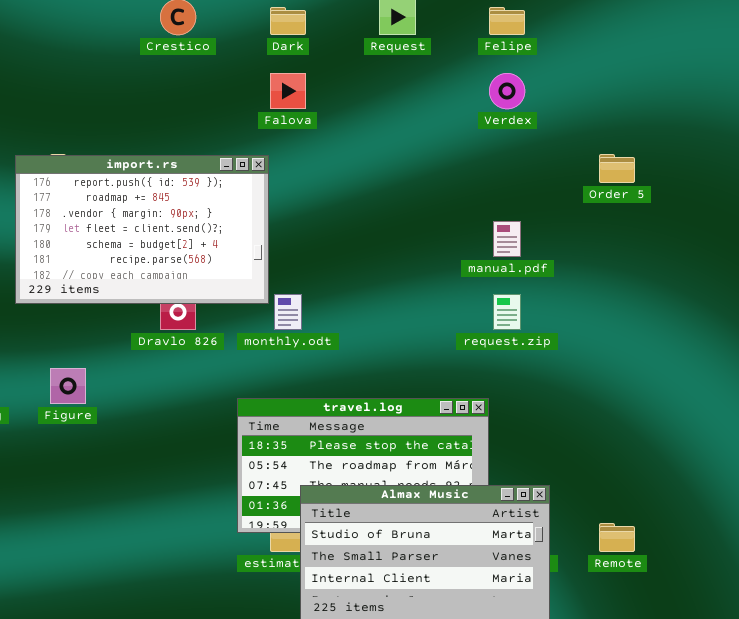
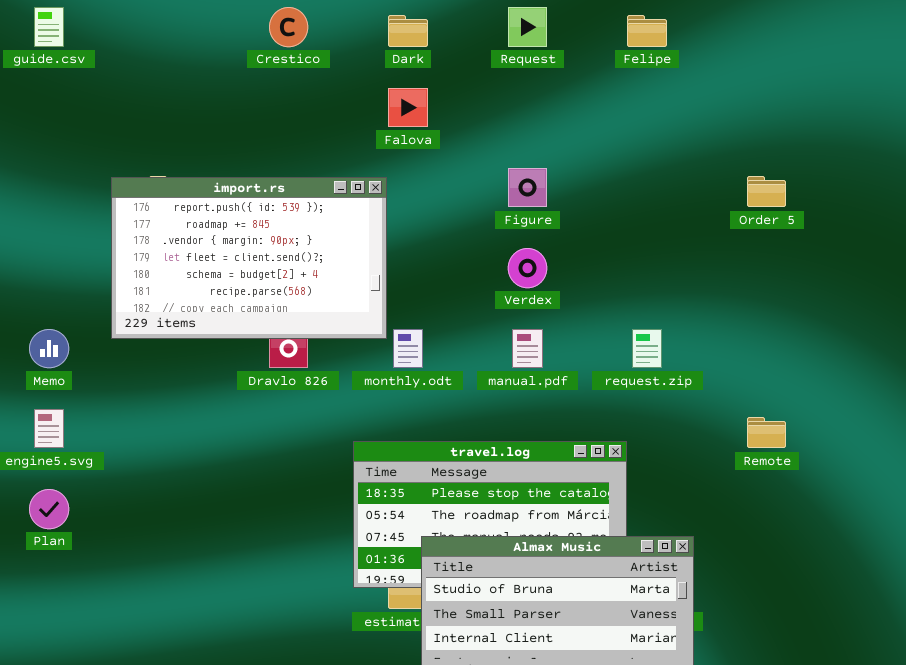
Verdex: [489,73,525,109] -> [508,248,547,288], moved
manual.pdf: [493,221,521,257] -> [512,329,543,368], moved
Figure: [50,368,86,404] -> [508,168,547,207], moved
Remote: [599,523,635,552] -> [747,417,786,448], moved

